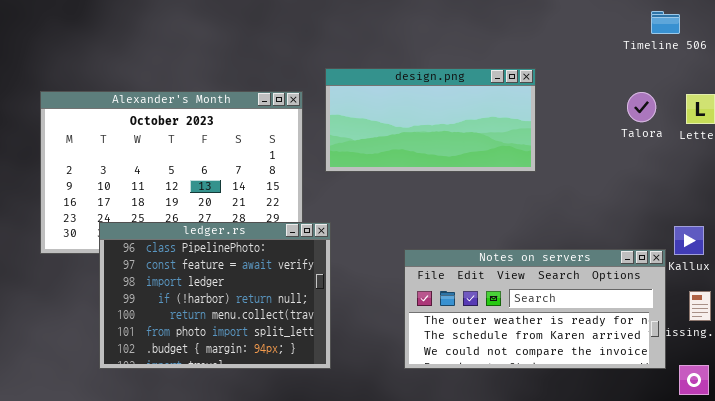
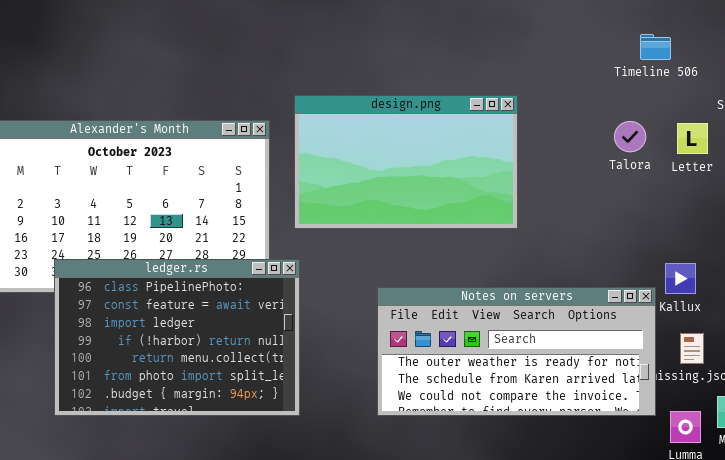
design.png: [325,68,536,172] -> [294,95,518,229], resized

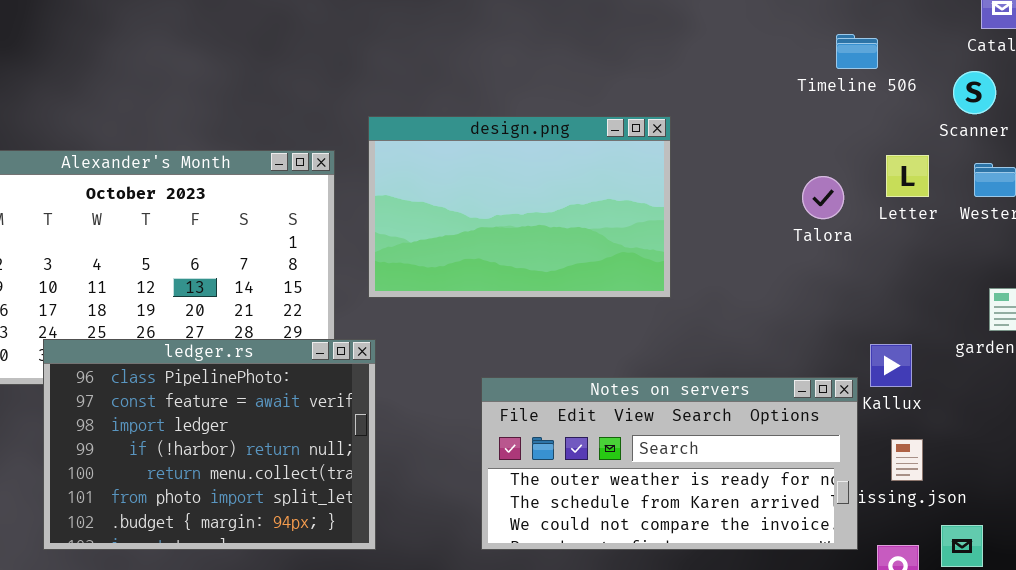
Talora: [614,121,646,152] -> [802,176,844,219], moved

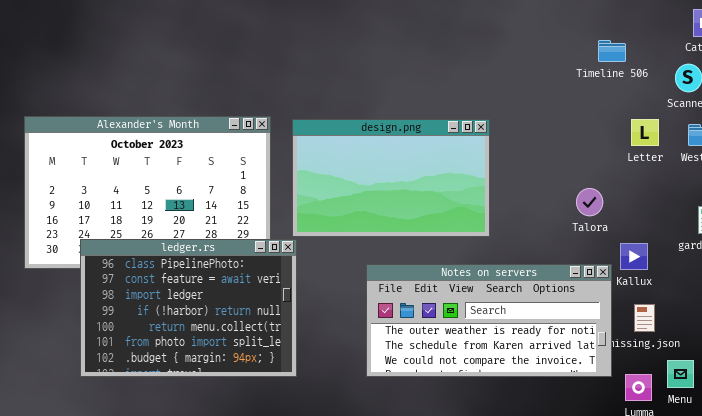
design.png: [368,116,671,298] -> [292,119,490,237], moved
Talora: [802,176,844,219] -> [576,188,603,216], moved

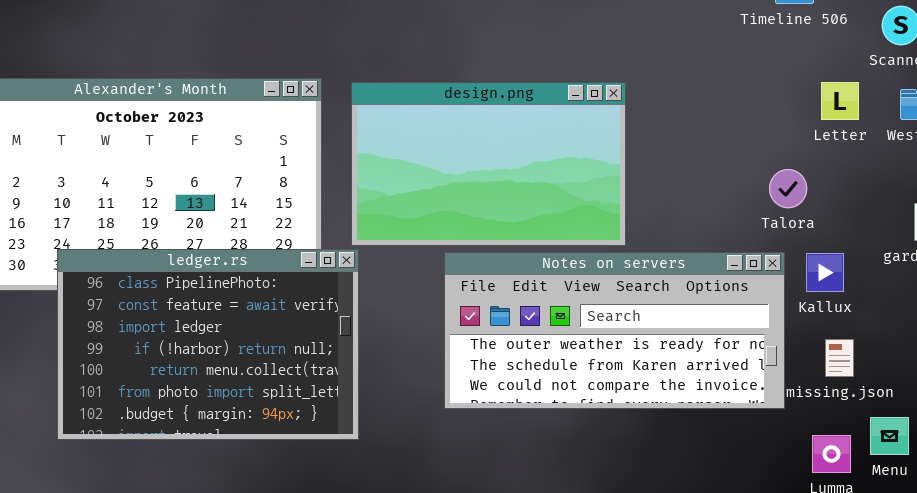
Talora: [576,188,603,216] -> [769,169,807,208], moved
Notes on servers: [366,264,612,377] -> [444,252,785,409], moved

